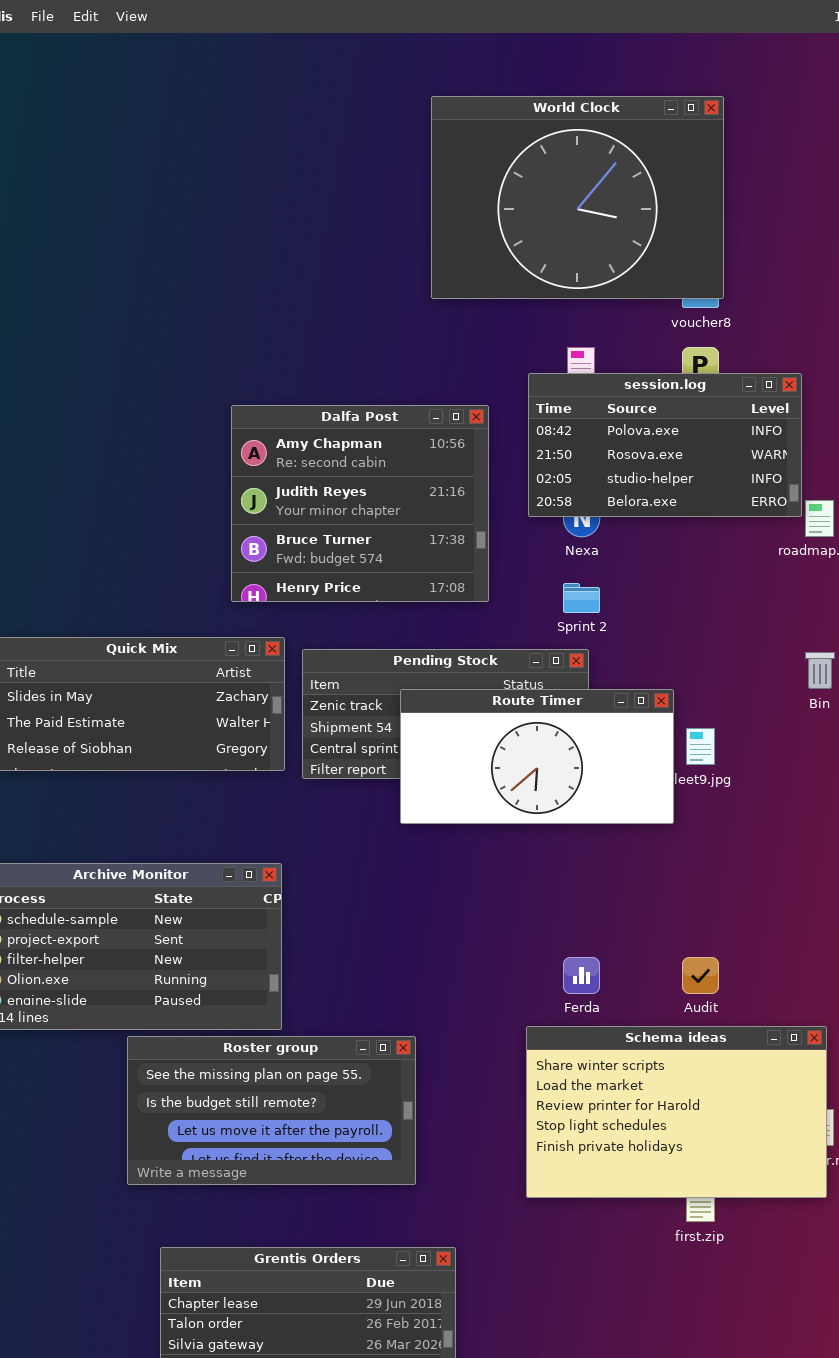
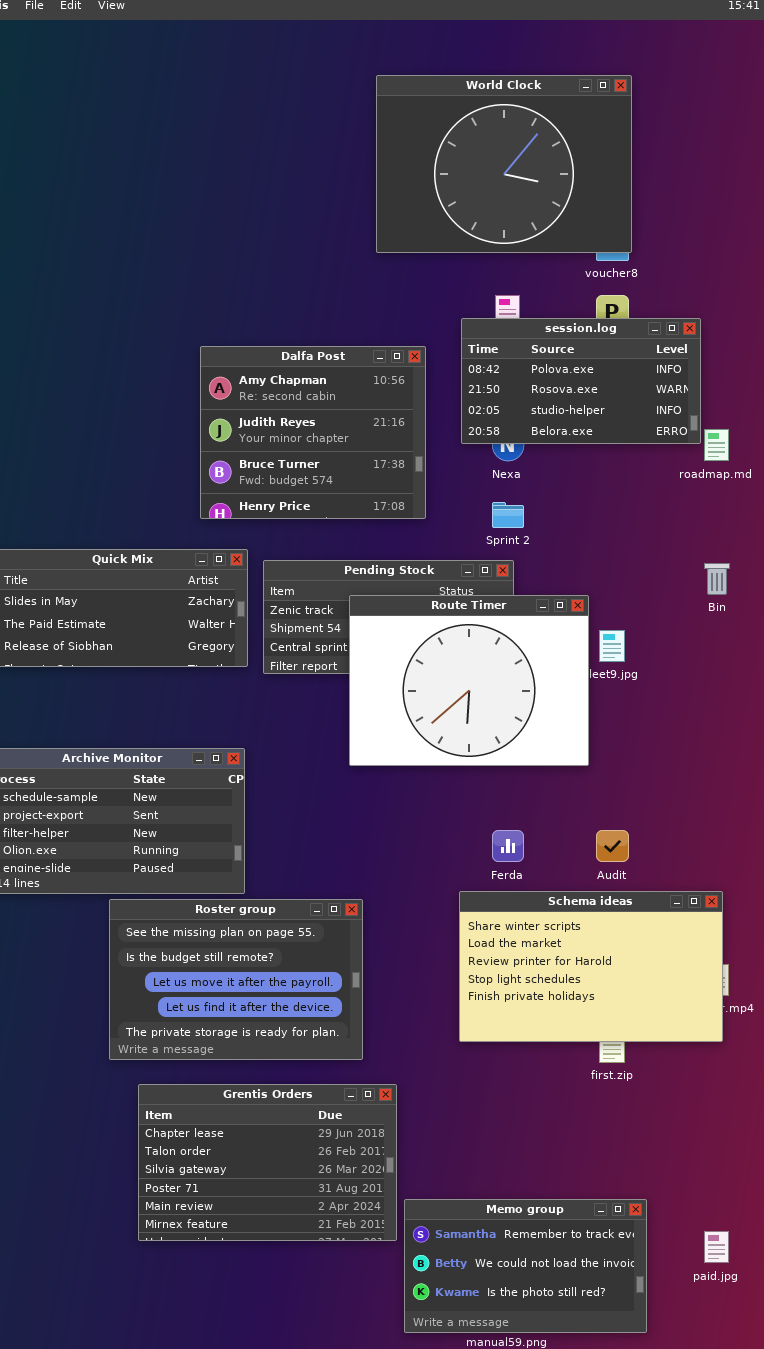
Route Timer: [400,689,674,824] -> [349,595,589,766], resized
Roster group: [127,1036,416,1185] -> [109,899,363,1060], resized

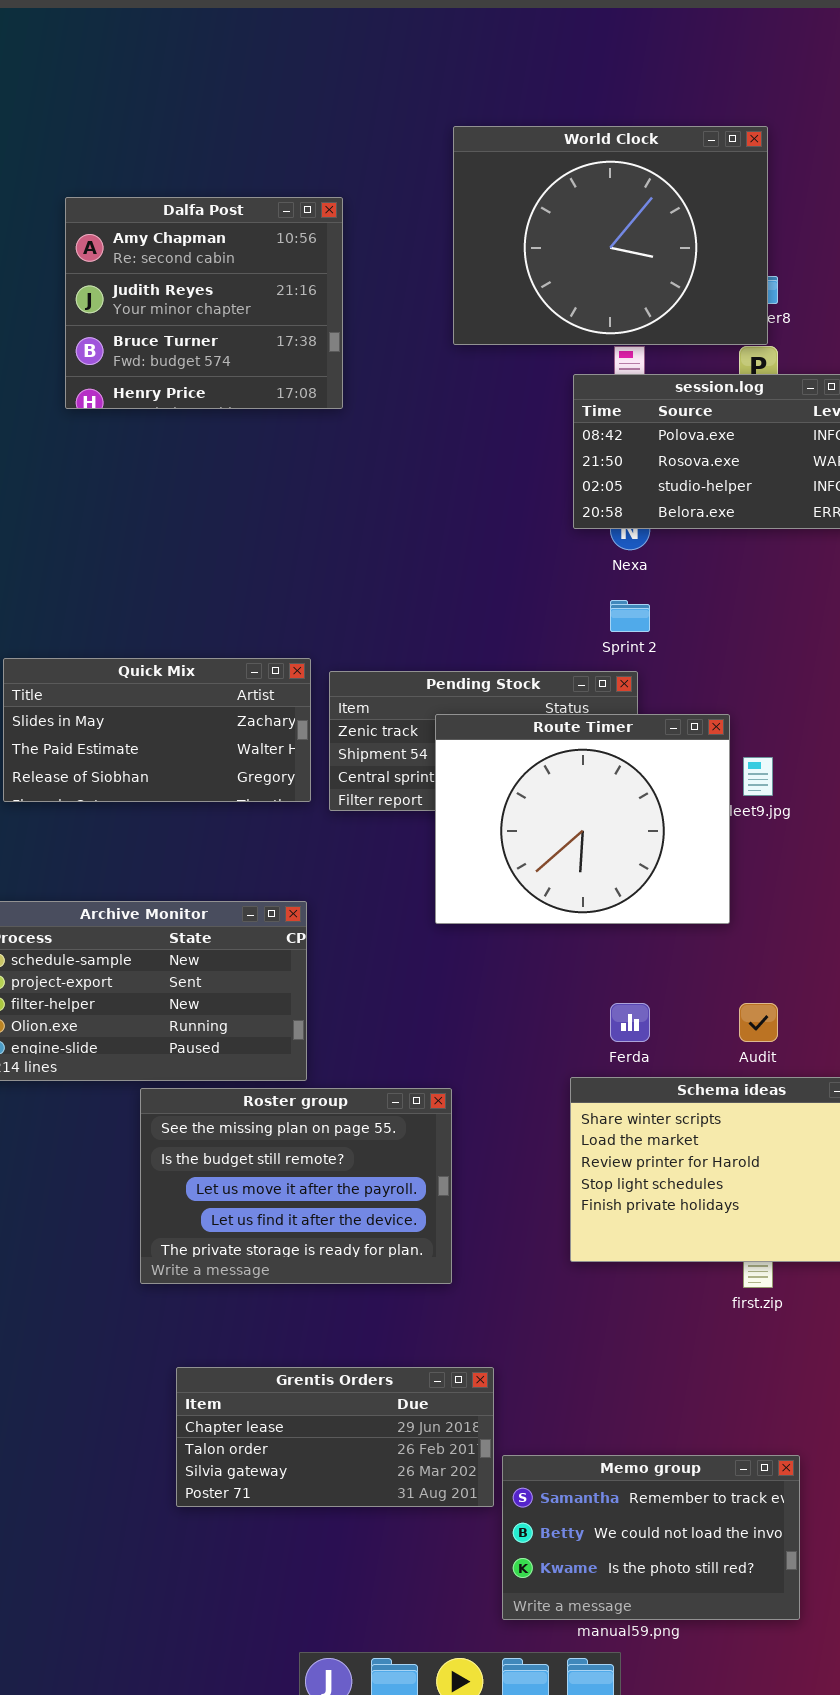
World Clock: [376,75,632,253] -> [453,126,768,345], moved
Dalfa Post: [200,346,426,519] -> [65,197,343,409], moved
Grentis Orders: [138,1084,397,1241] -> [176,1367,494,1507], resized

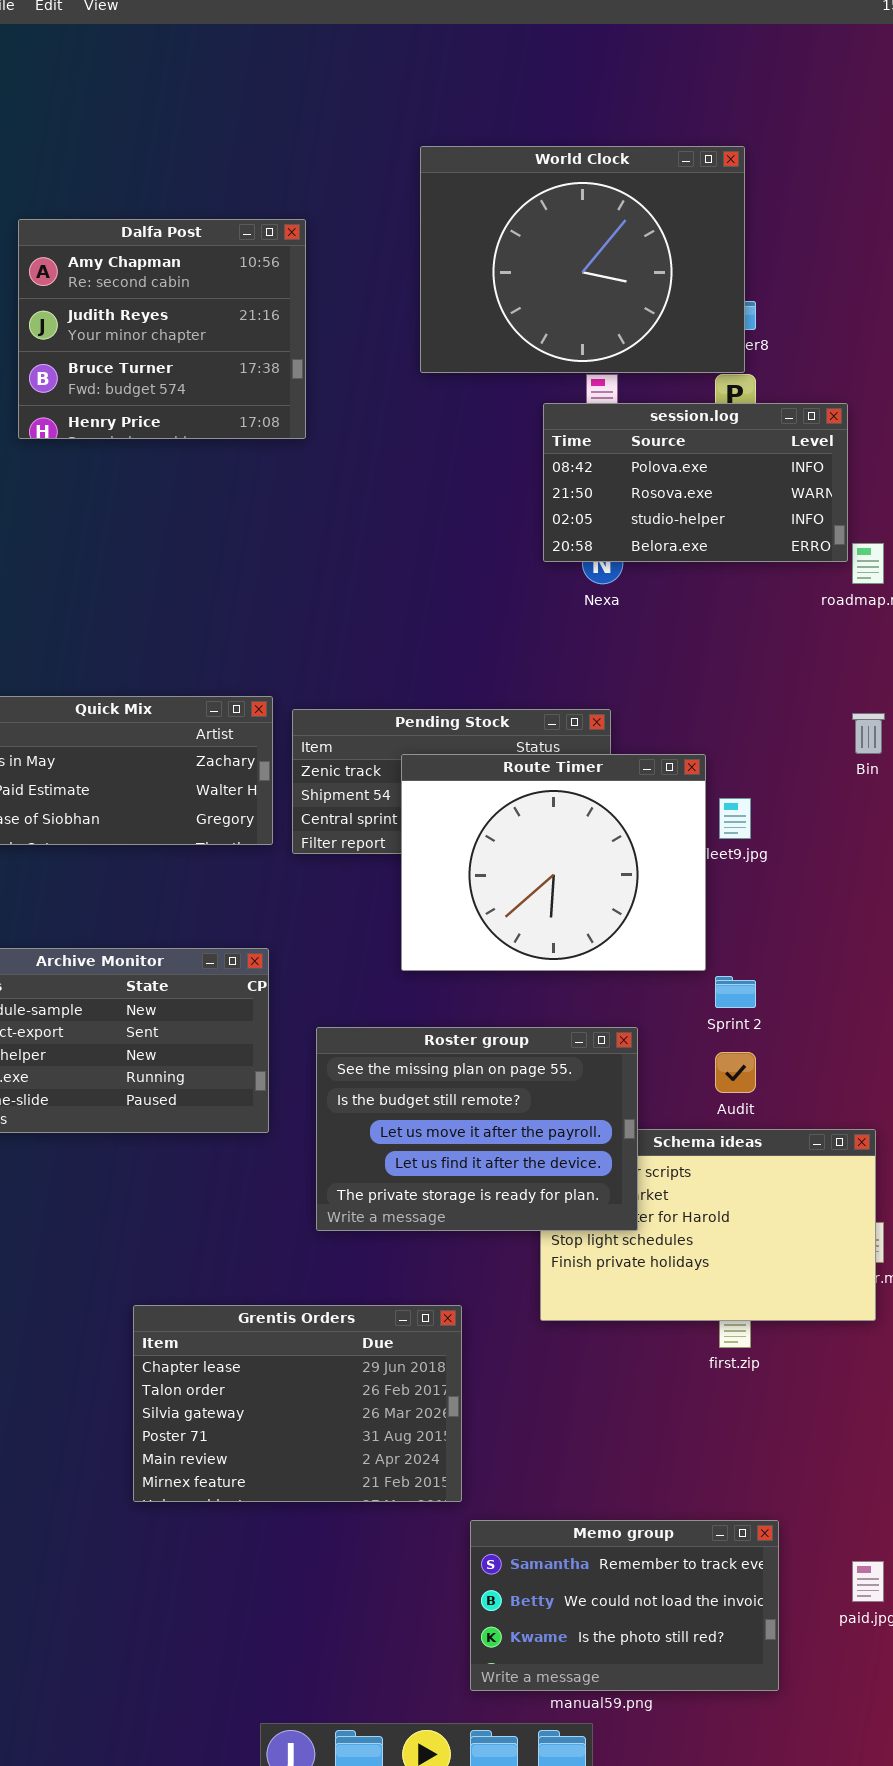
Sprint 2: [610,600,650,632] -> [715,976,756,1008], moved
Roster group: [140,1088,452,1284] -> [316,1027,638,1231], moved
Grentis Orders: [176,1367,494,1507] -> [133,1305,462,1502], moved, resized

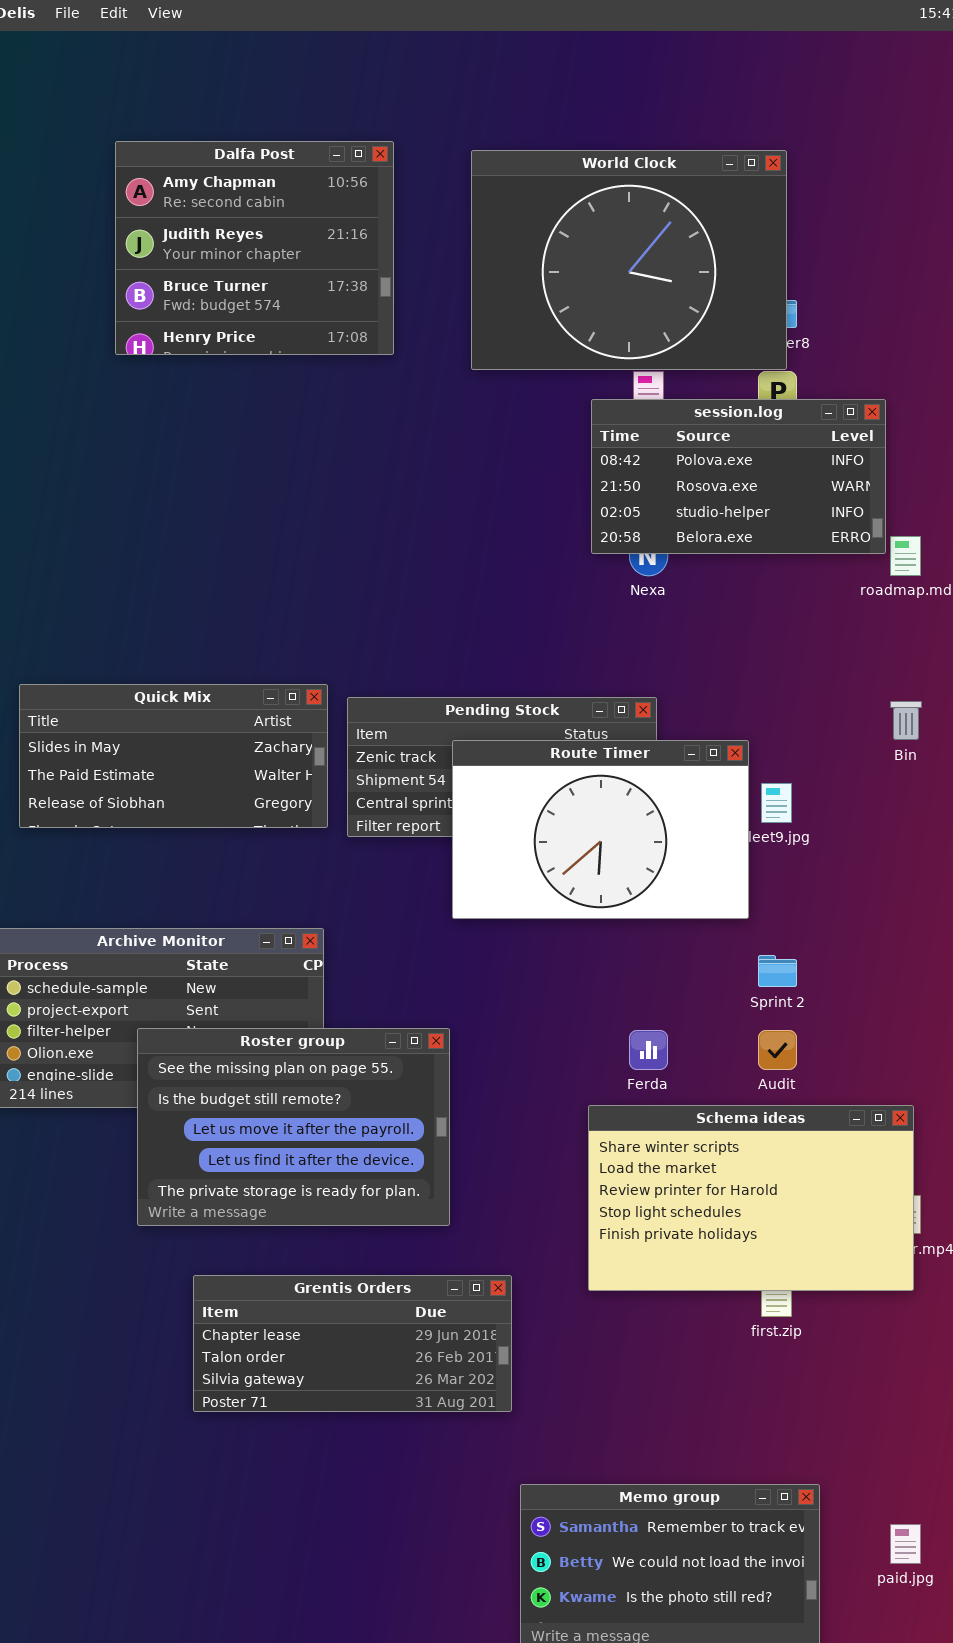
Dalfa Post: [18,219,306,439] -> [115,141,394,355], moved
Route Timer: [401,754,706,971] -> [452,740,749,919], resized
Roster group: [316,1027,638,1231] -> [137,1028,450,1226], moved
Grentis Orders: [133,1305,462,1502] -> [193,1275,512,1412], resized

